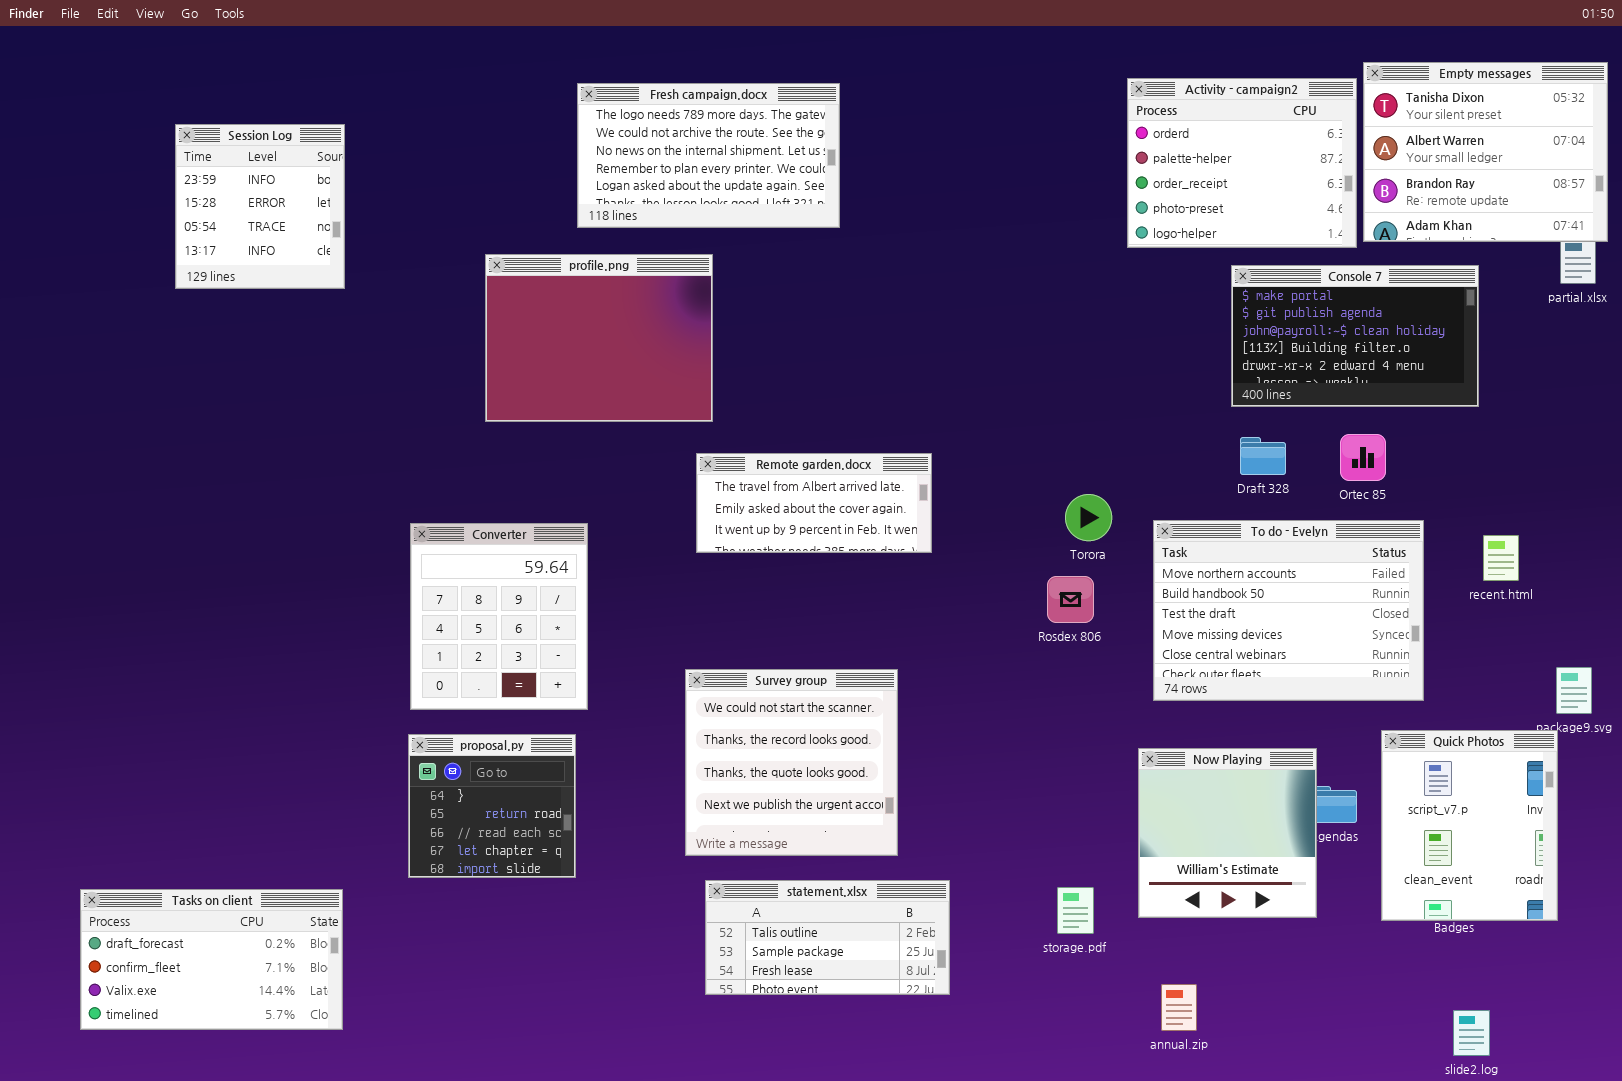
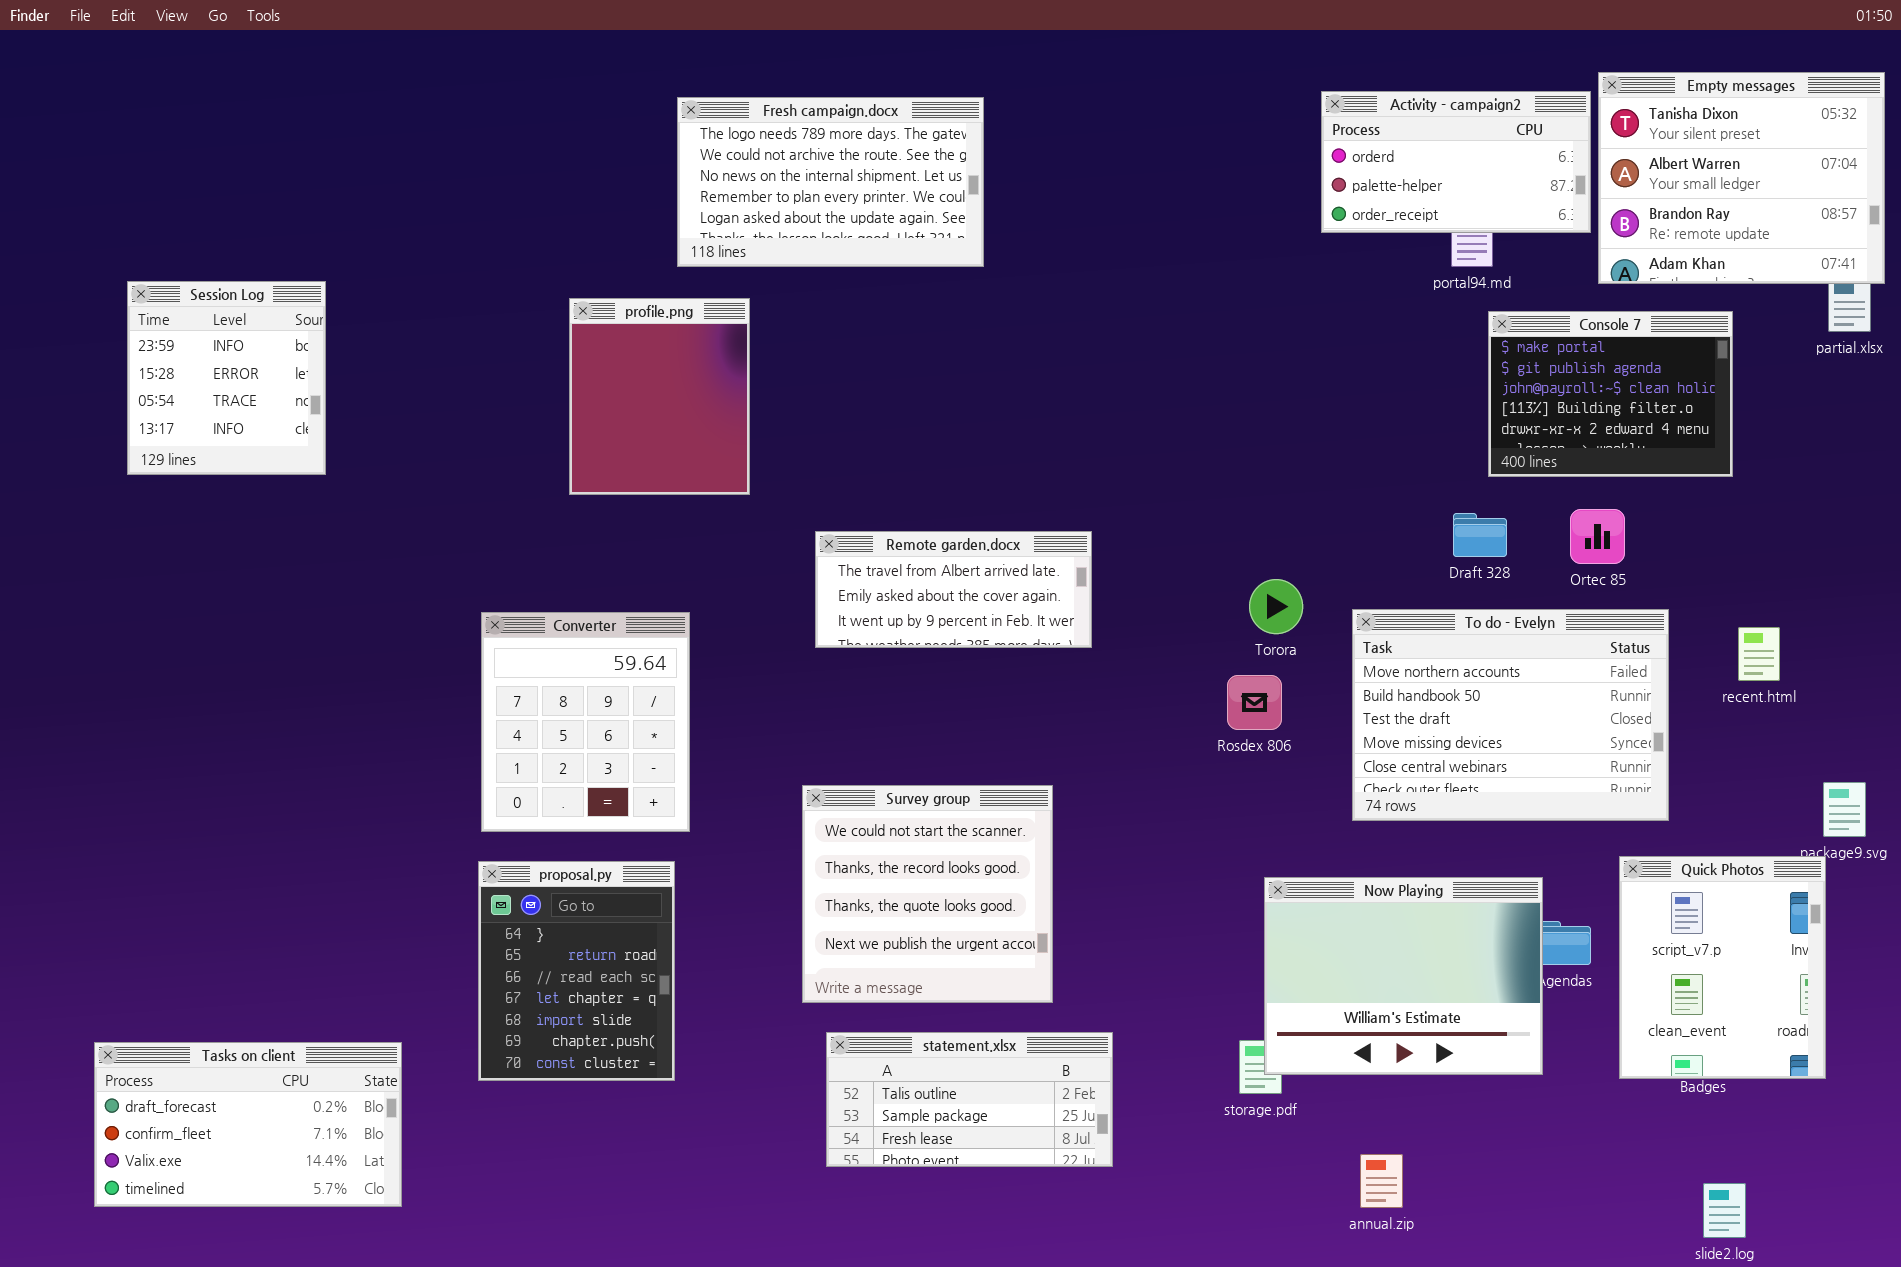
Activity - campaign2: [1127,78,1357,248] -> [1321,91,1591,233], resized
Session Log: [175,124,345,289] -> [127,281,326,475], moved
profile.png: [485,254,713,422] -> [569,298,750,495], resized
Console 7: [1231,265,1479,407] -> [1488,311,1733,477], resized
proposal.py: [408,734,576,878] -> [478,861,675,1081], resized
Now Playing: [1138,748,1317,918] -> [1264,877,1543,1075], resized

